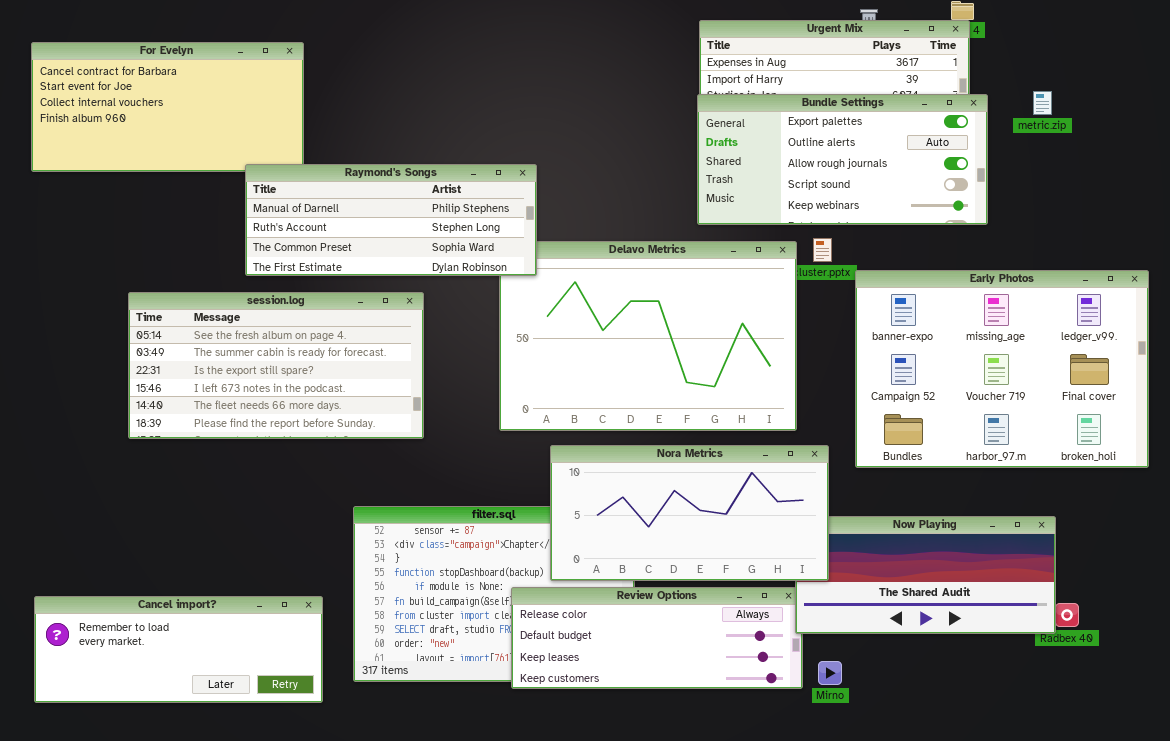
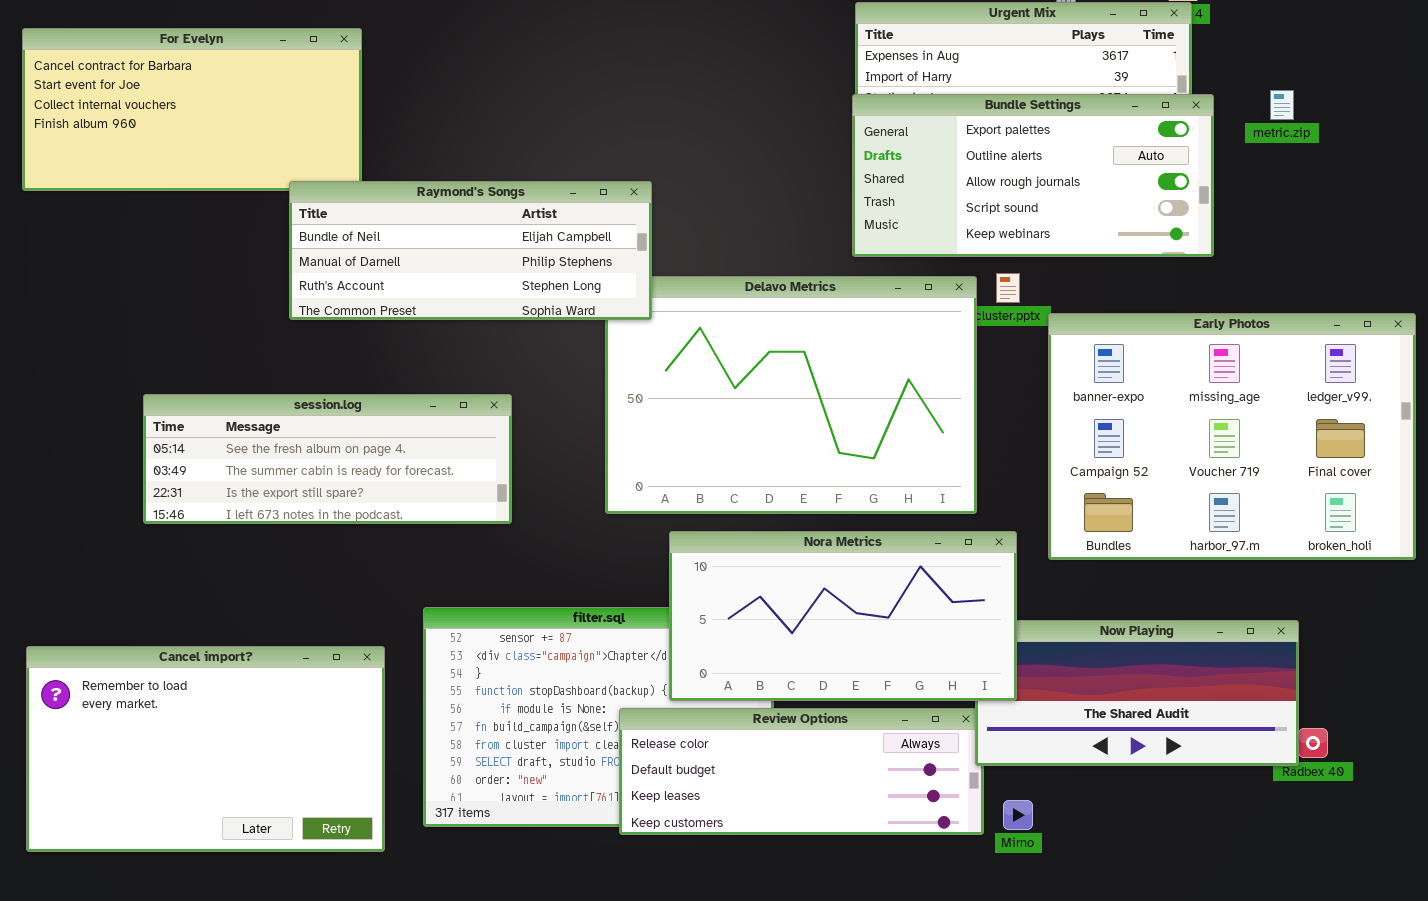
Raymond's Songs: [245,164,537,276] -> [289,181,652,320], scrolled up 1 row
session.log: [128,292,424,439] -> [143,394,512,524], resized
Cancel import?: [34,596,323,703] -> [26,646,385,852], resized

